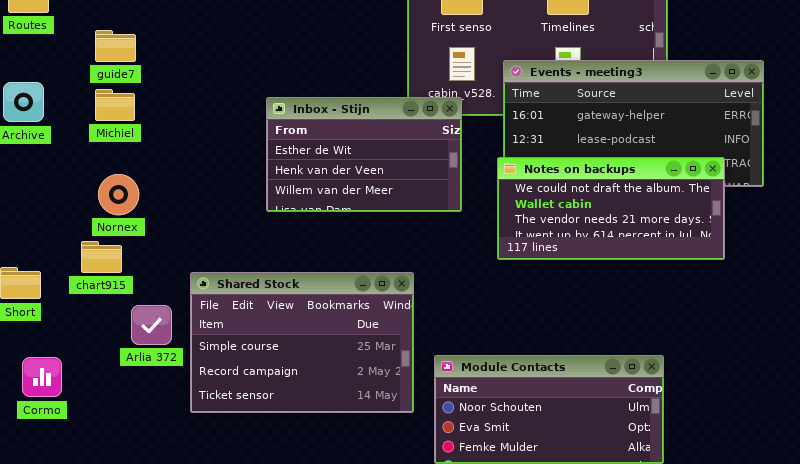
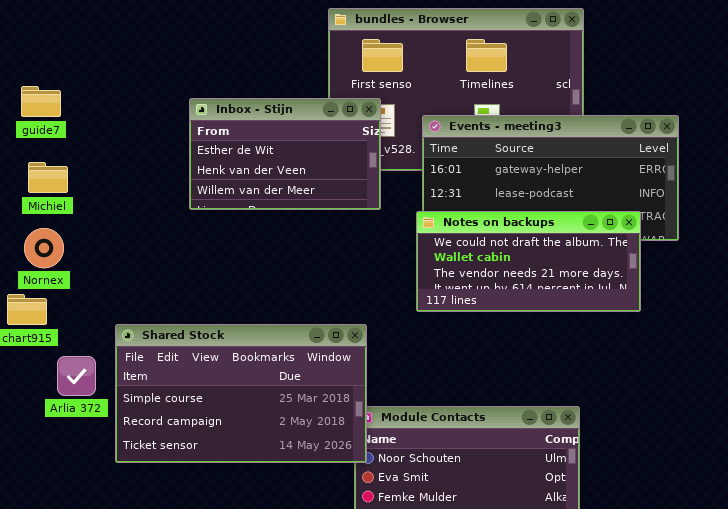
Michiel: [95,89,135,121] -> [28,162,68,193], moved
Inbox - Stijn: [266,97,462,212] -> [189,98,381,210], moved
Shared Stock: [190,272,414,413] -> [115,324,367,463], resized

